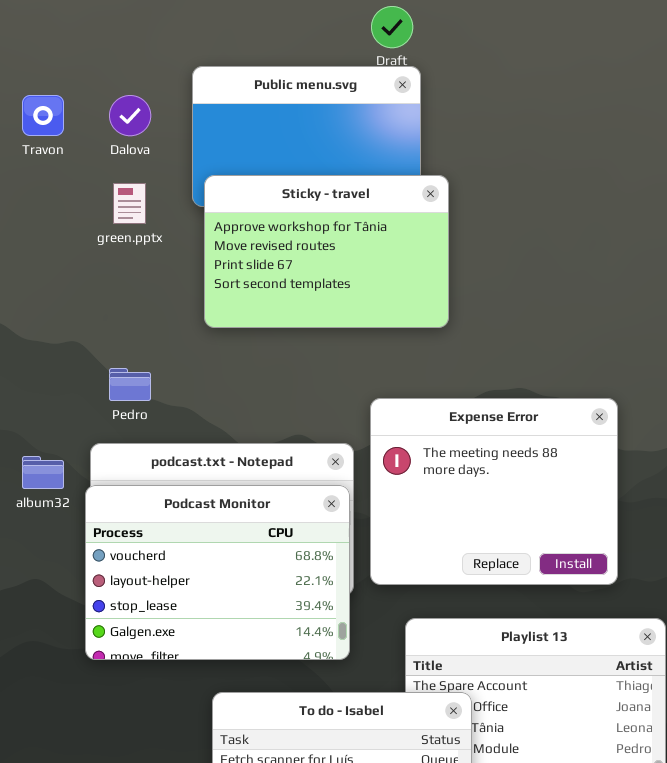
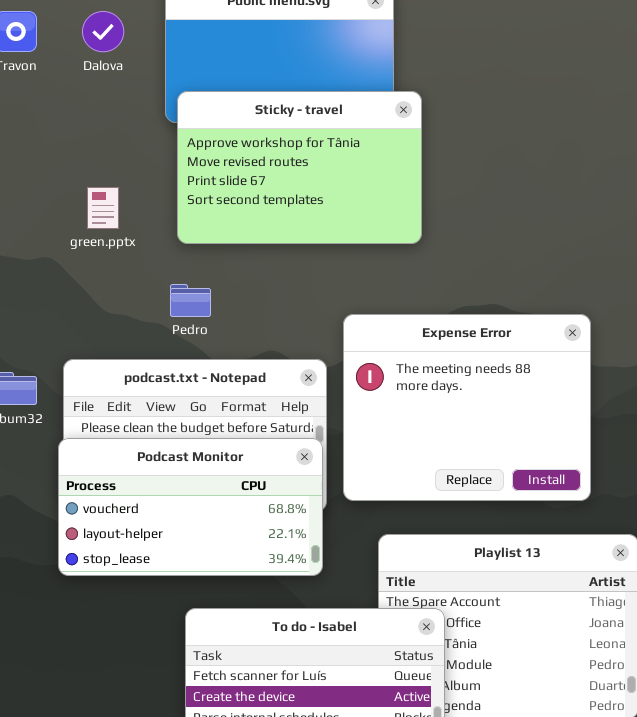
green.pptx: [113,183,146,224] -> [87,187,119,229], moved
Pedro: [109,368,151,401] -> [170,284,211,317], moved
Podcast Monitor: [85,485,350,660] -> [58,438,323,576], resized

